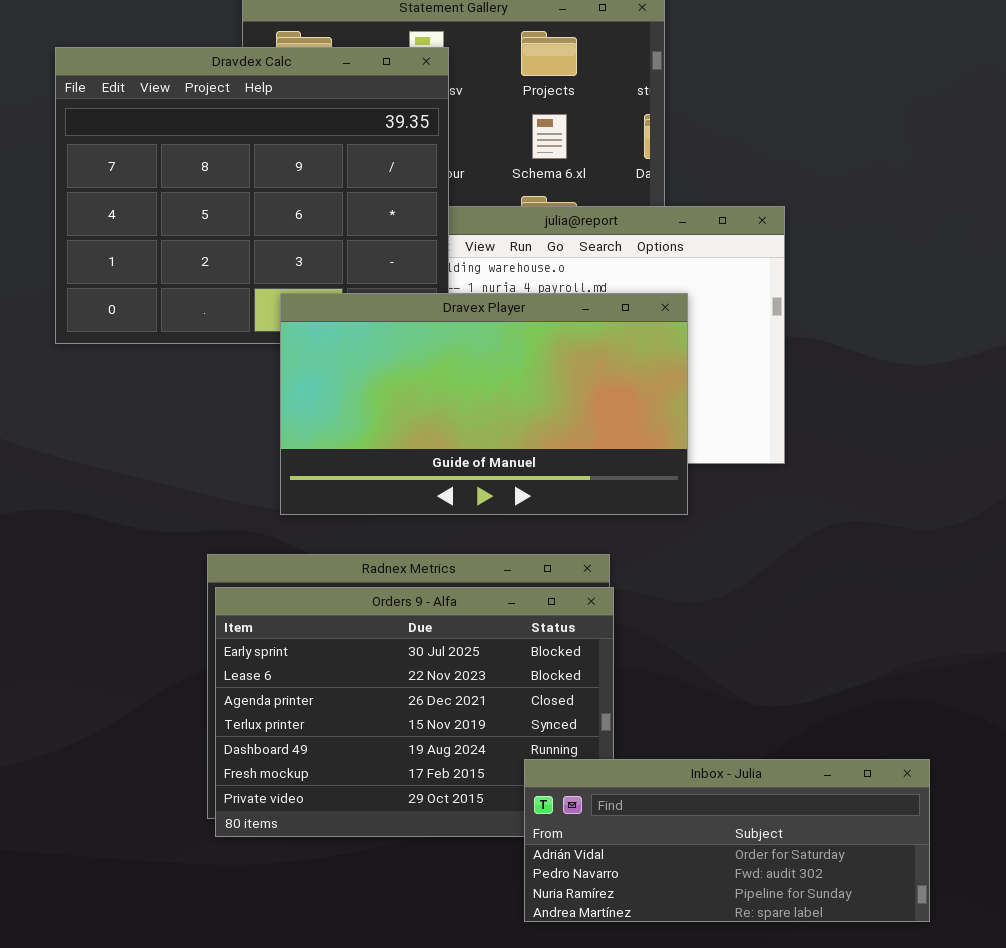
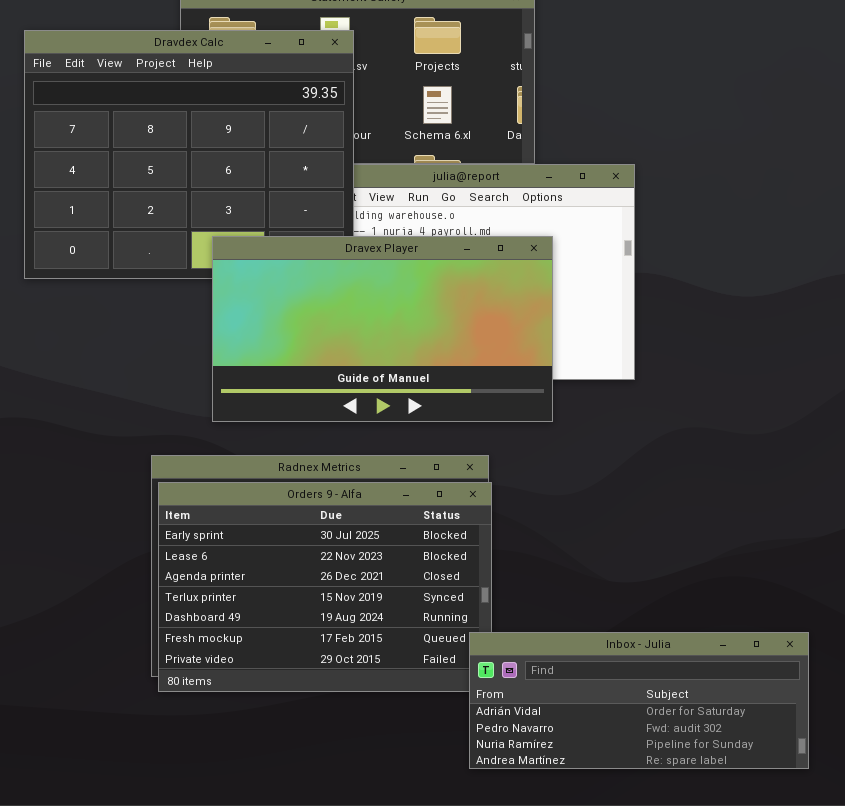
Inbox - Julia: [524,759,930,922] -> [469,632,809,769], moved

